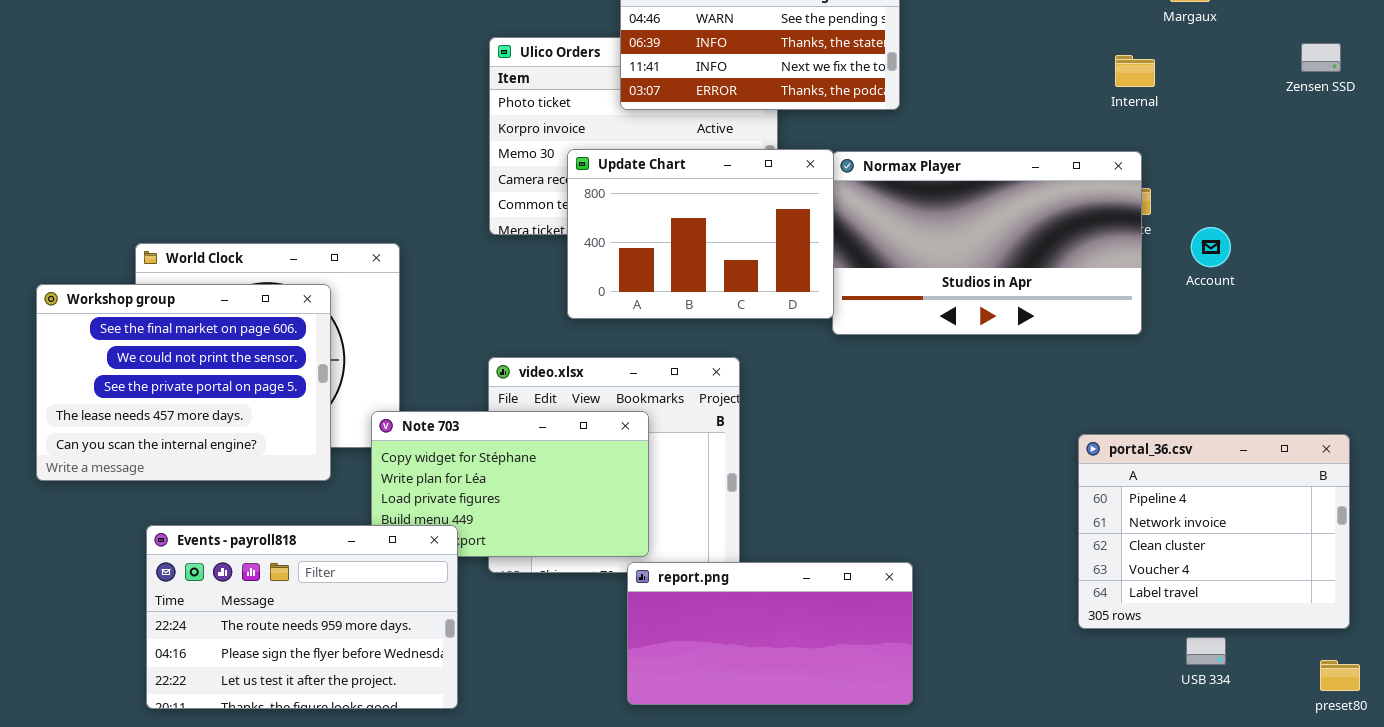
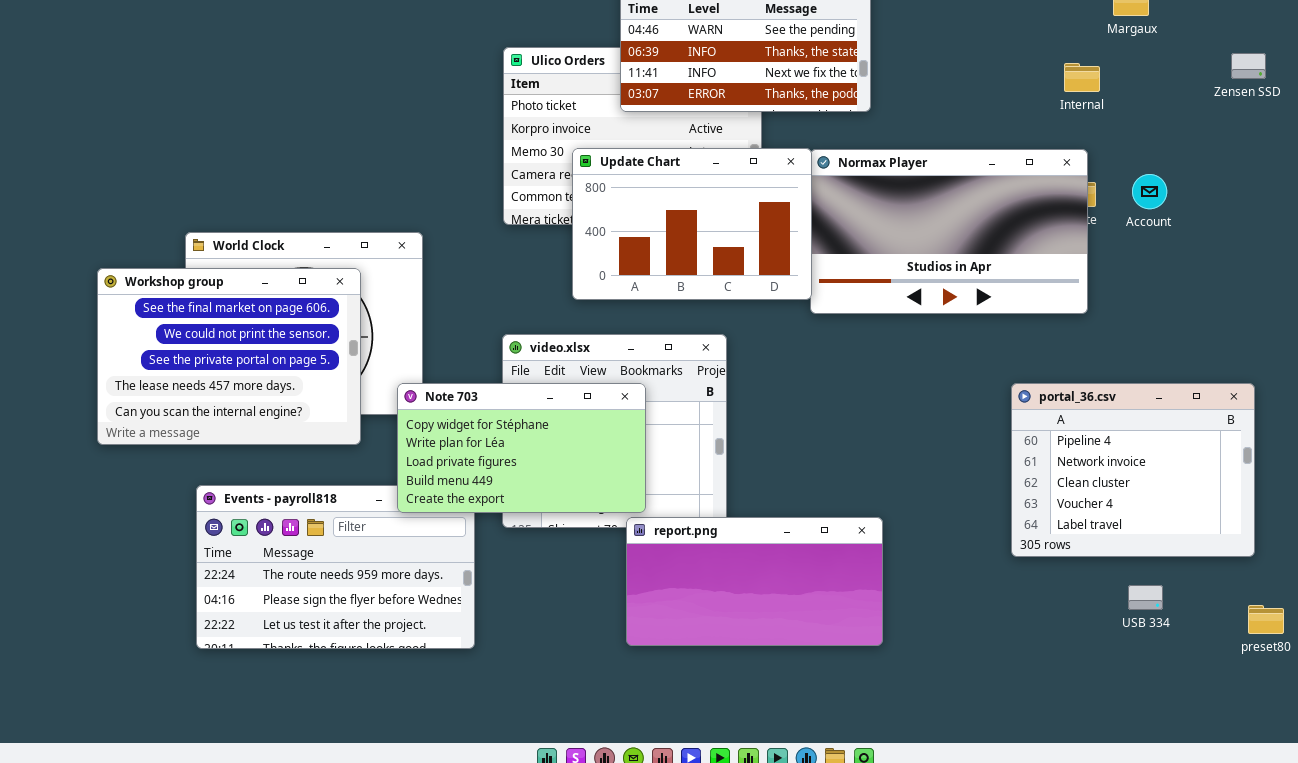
Account: [1191,227,1231,267] -> [1132,174,1167,209], moved
Note 703: [371,411,649,557] -> [397,383,646,513], raised
portal_36.csv: [1078,434,1350,629] -> [1011,383,1255,557], moved

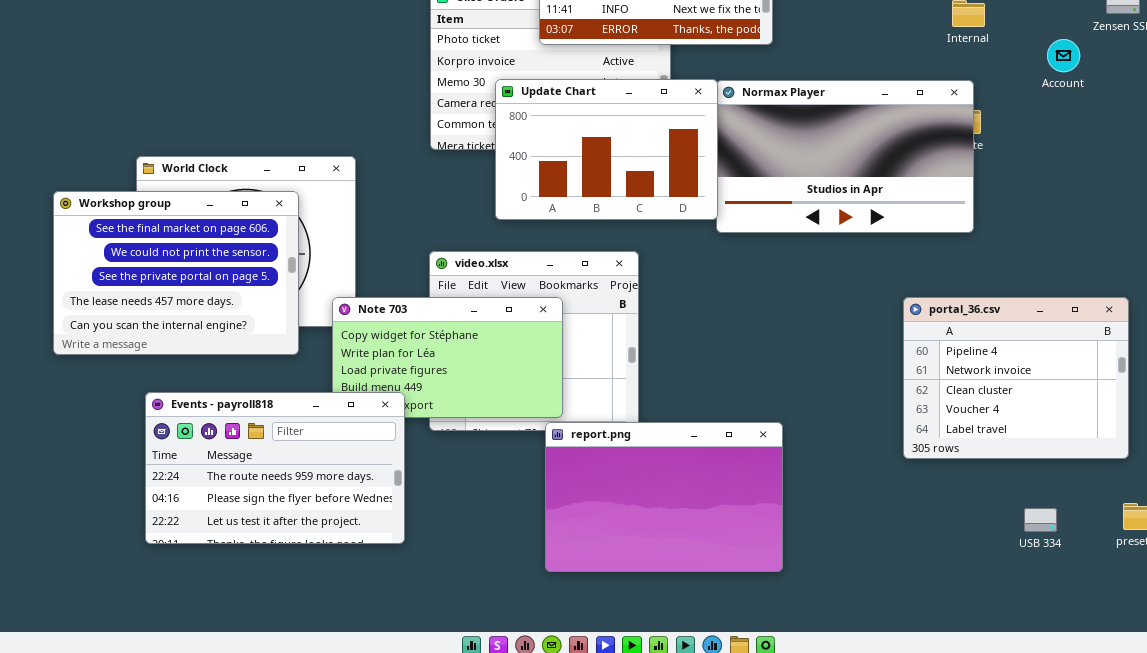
Account: [1132,174,1167,209] -> [1047,39,1080,72], moved
Events - payroll818: [196,485,475,649] -> [145,392,405,544], raised
report.png: [626,517,883,646] -> [545,422,783,572], resized
USB 334: [1128,585,1163,610] -> [1024,508,1057,532], moved

